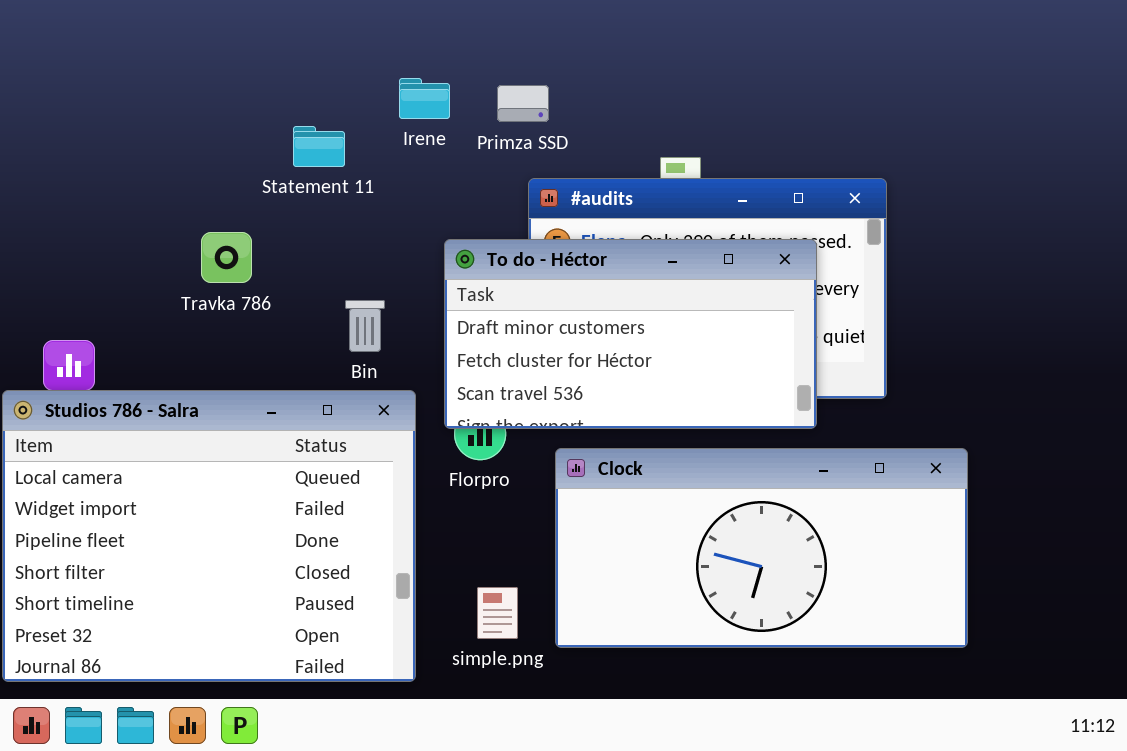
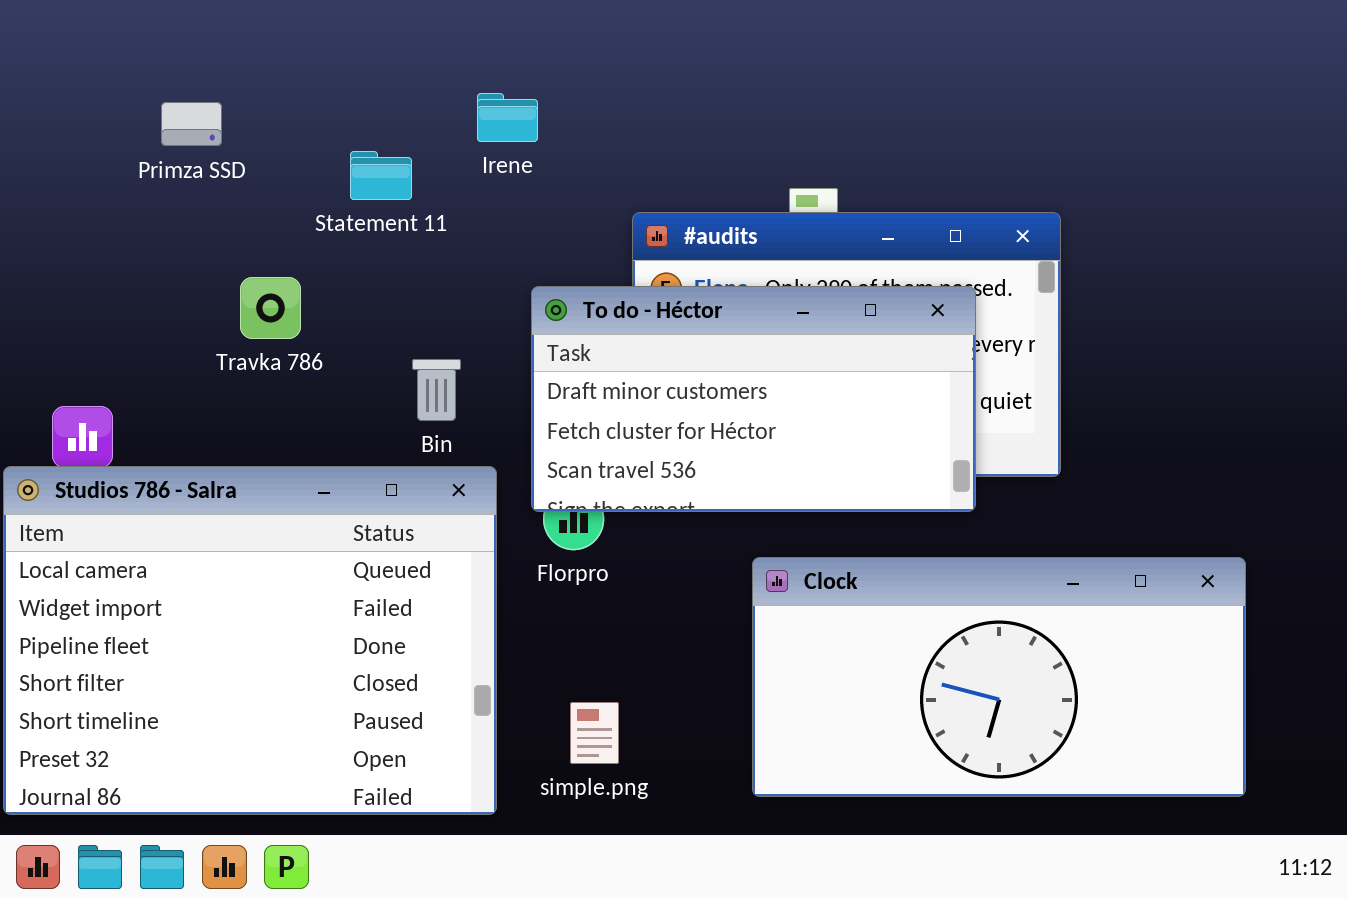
Primza SSD: [497,85,549,122] -> [161,102,222,146], moved
Clock: [555,448,968,648] -> [752,557,1246,797], moved

